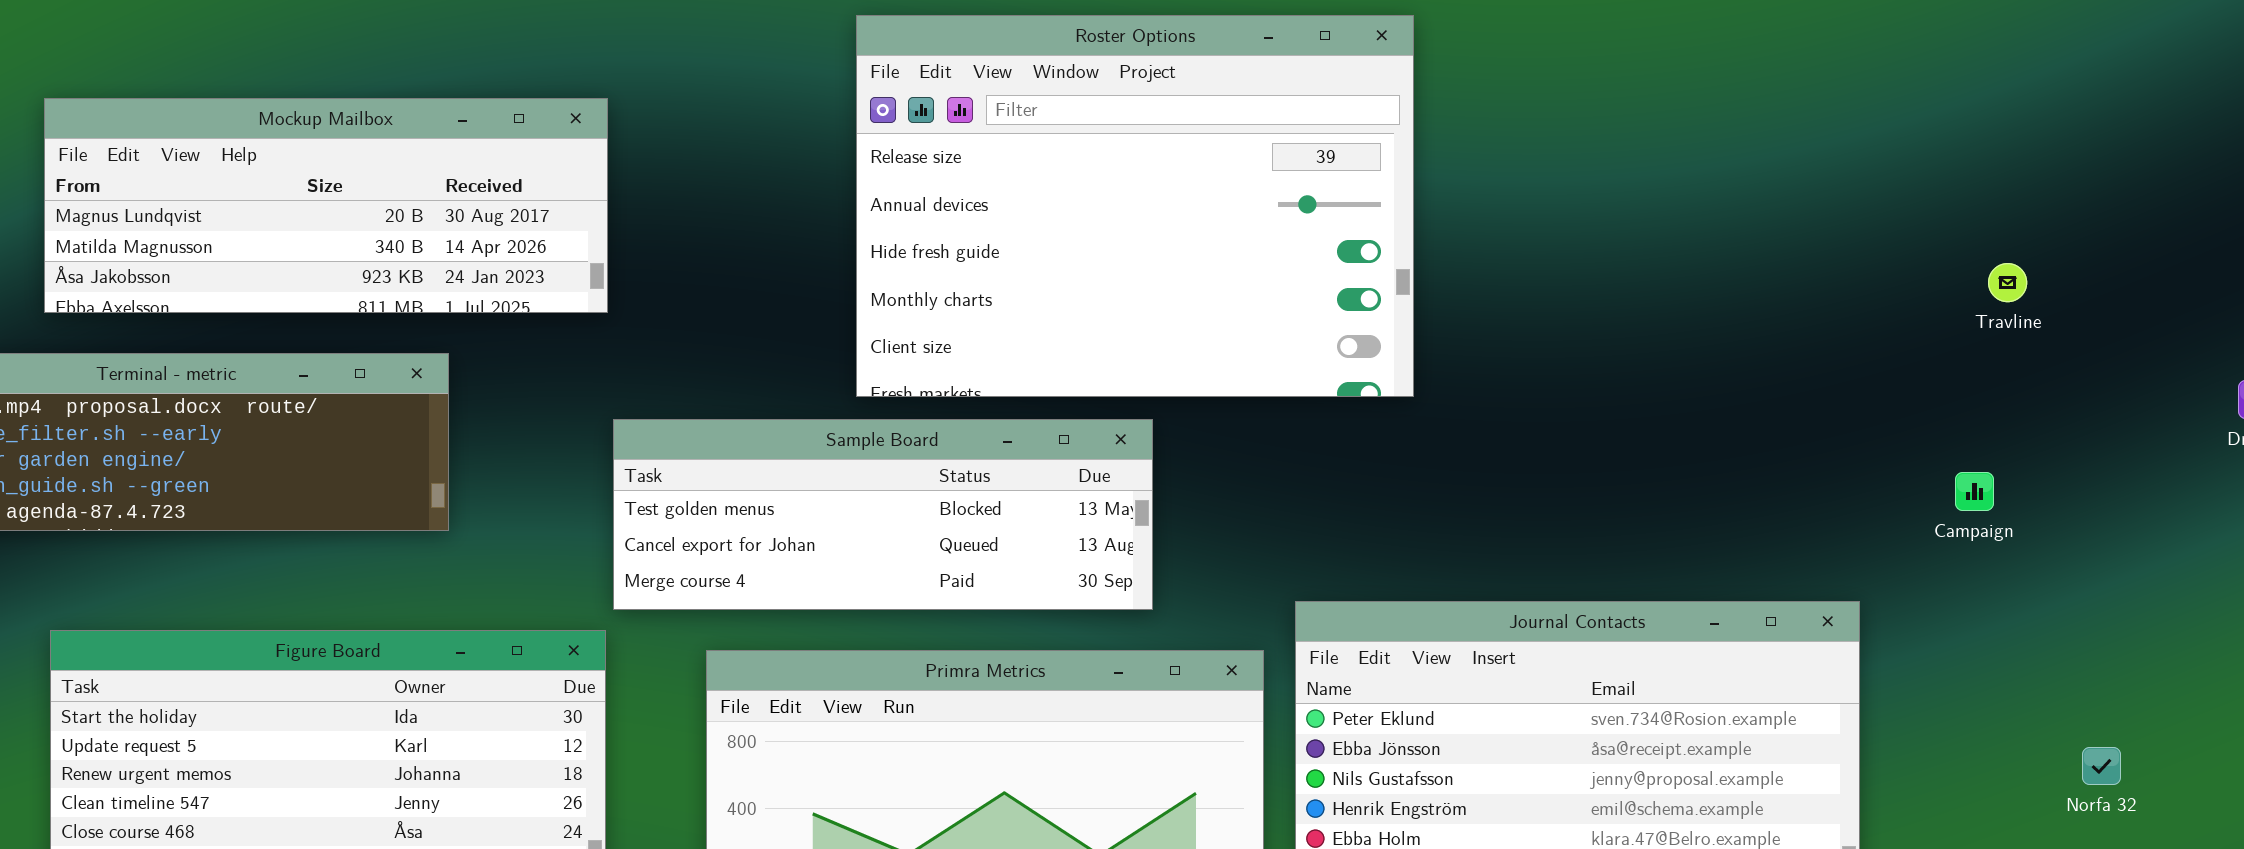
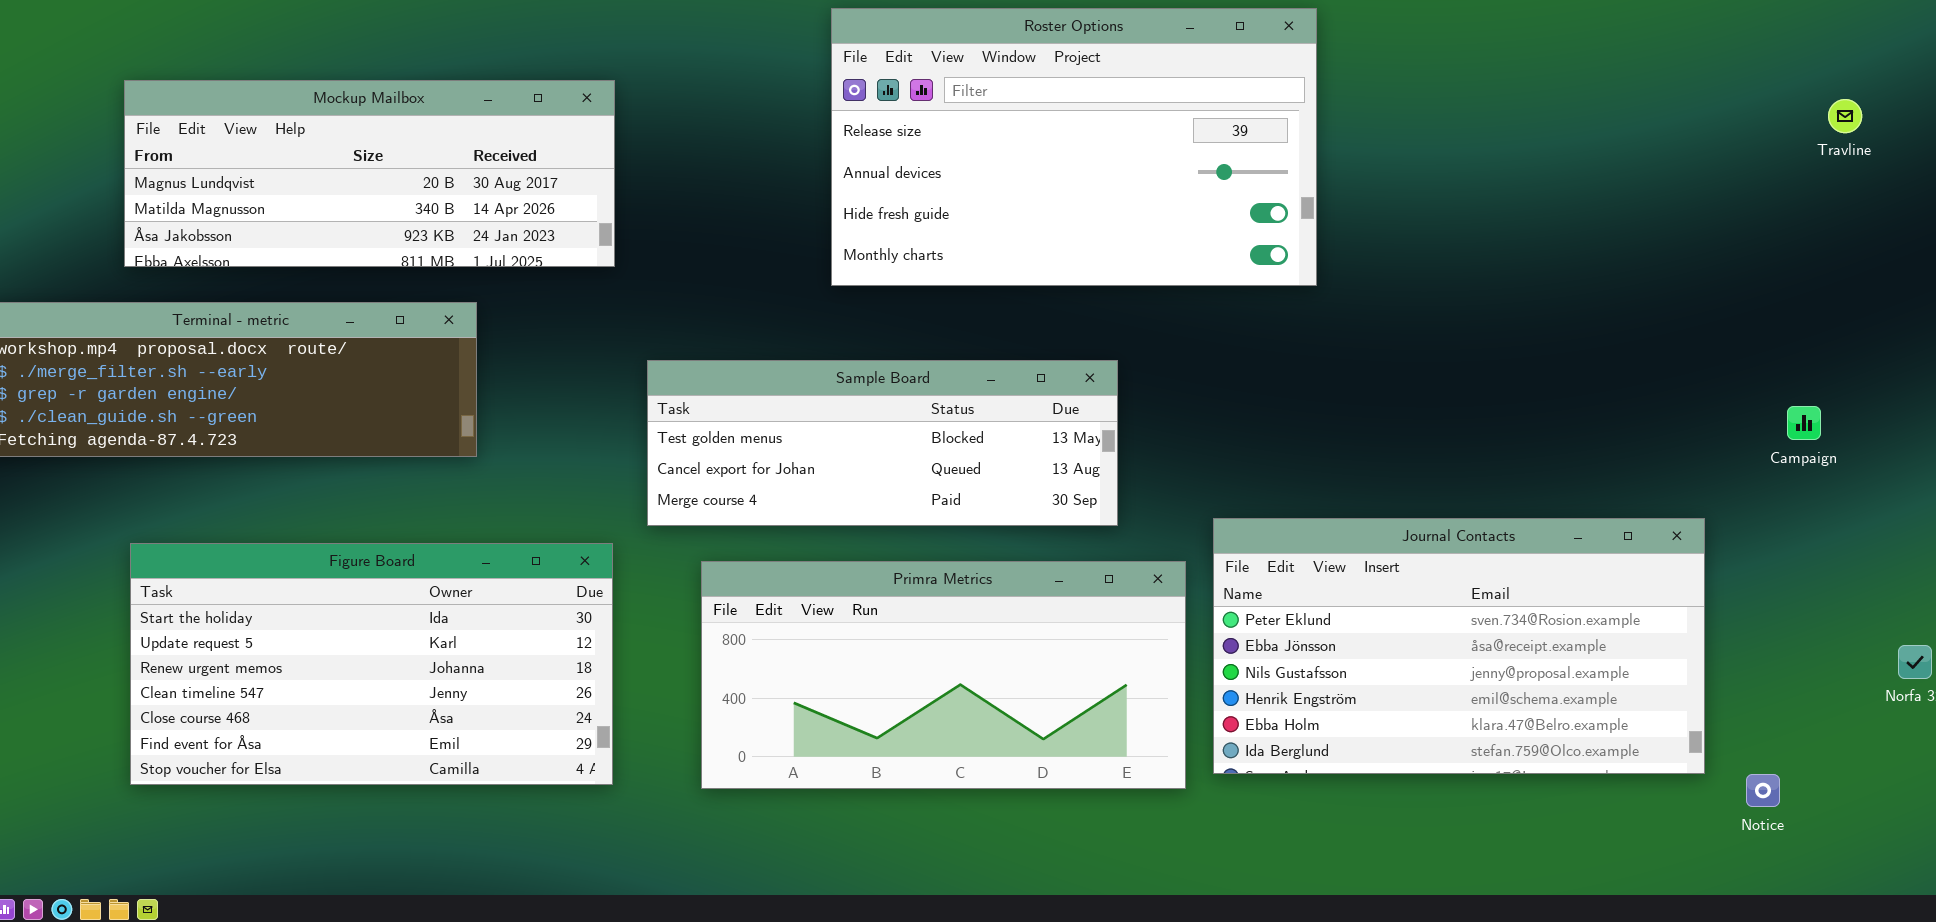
Roster Options: [856,15,1414,397] -> [831,8,1317,286], resized
Travline: [1988,263,2027,302] -> [1828,99,1862,133], moved
Sample Board: [613,419,1153,610] -> [647,360,1118,526], moved

